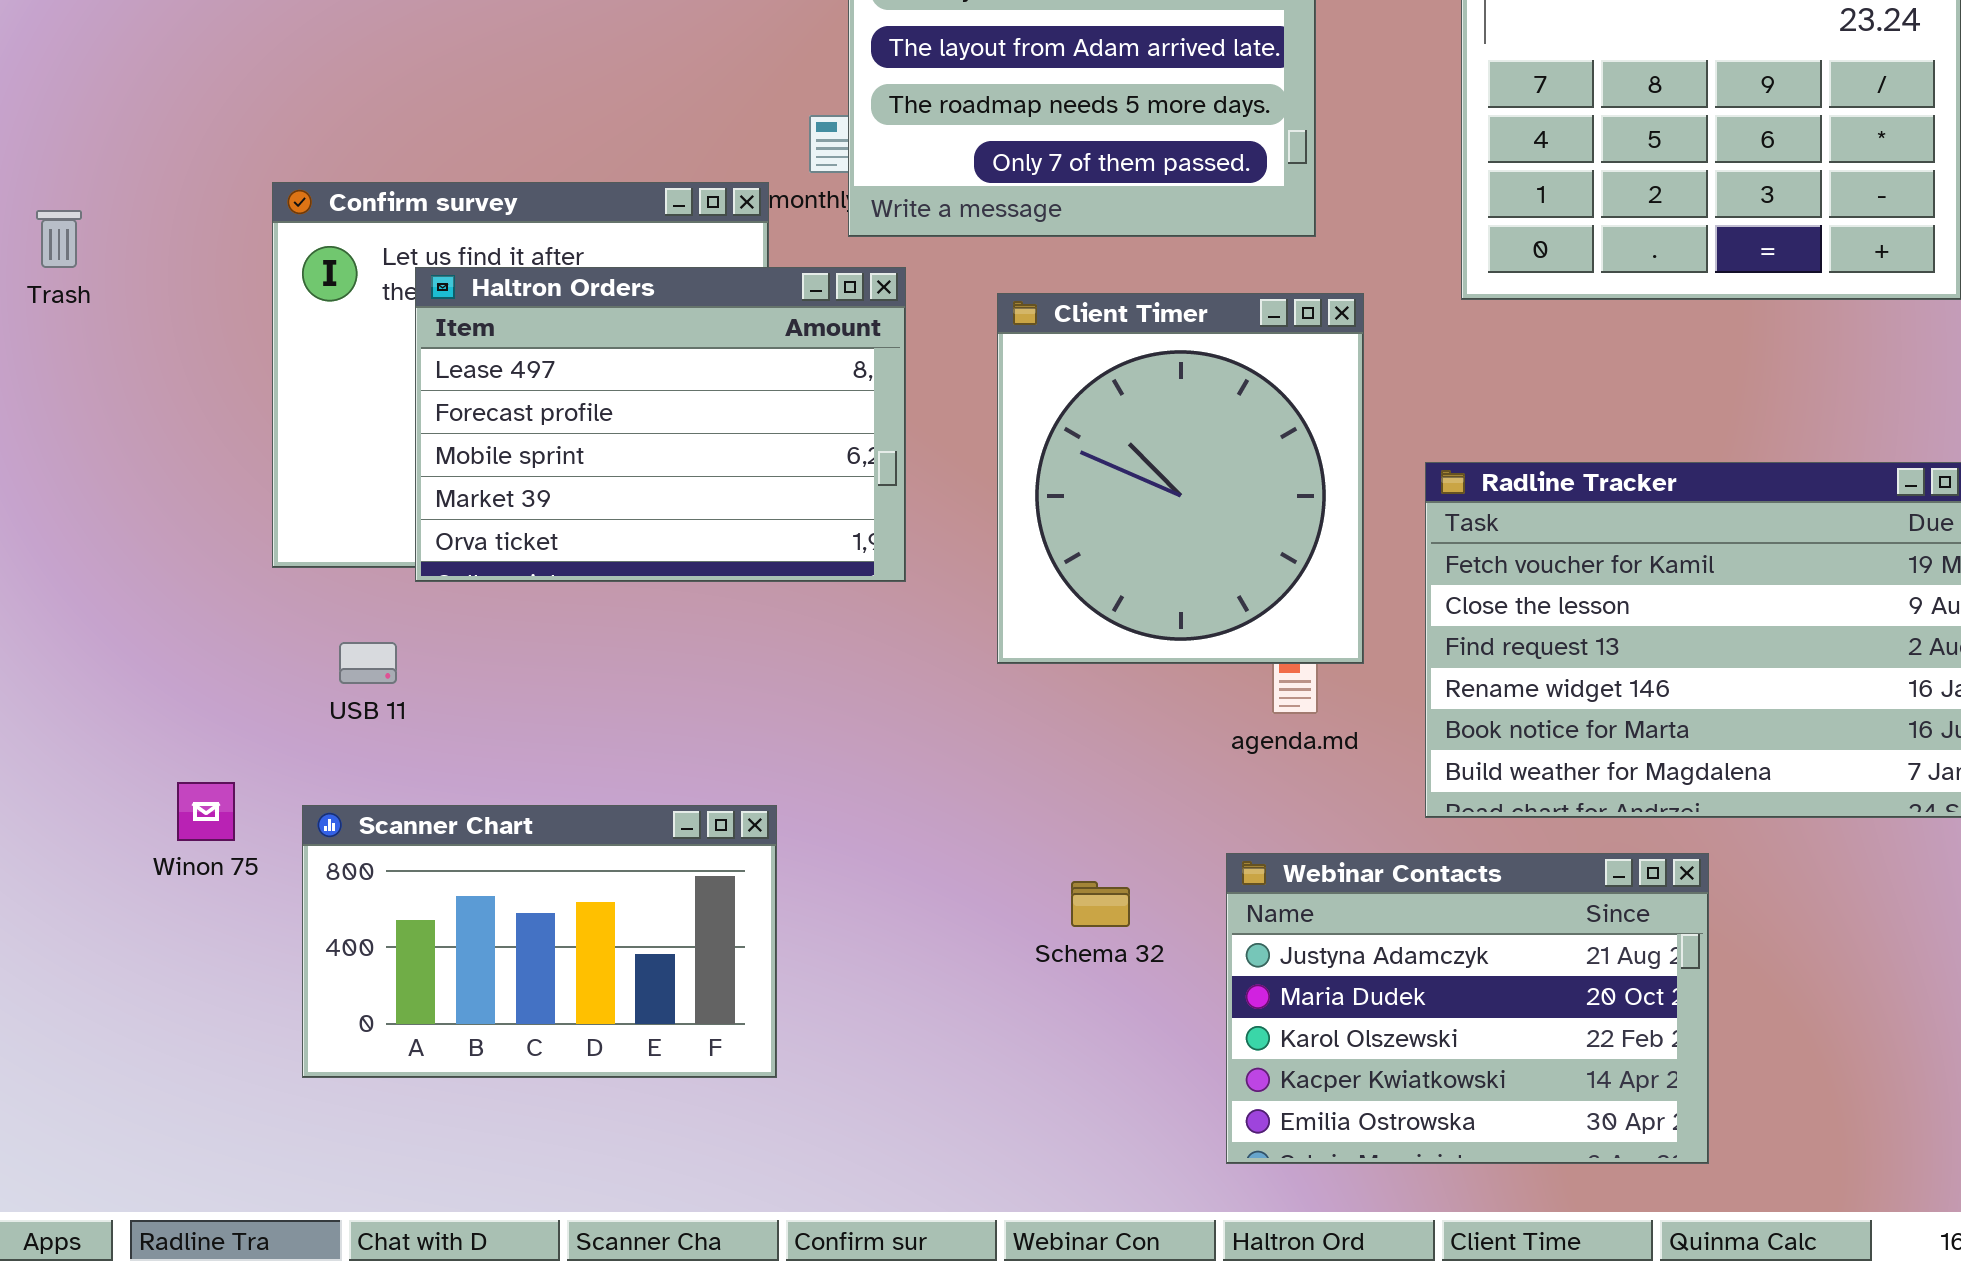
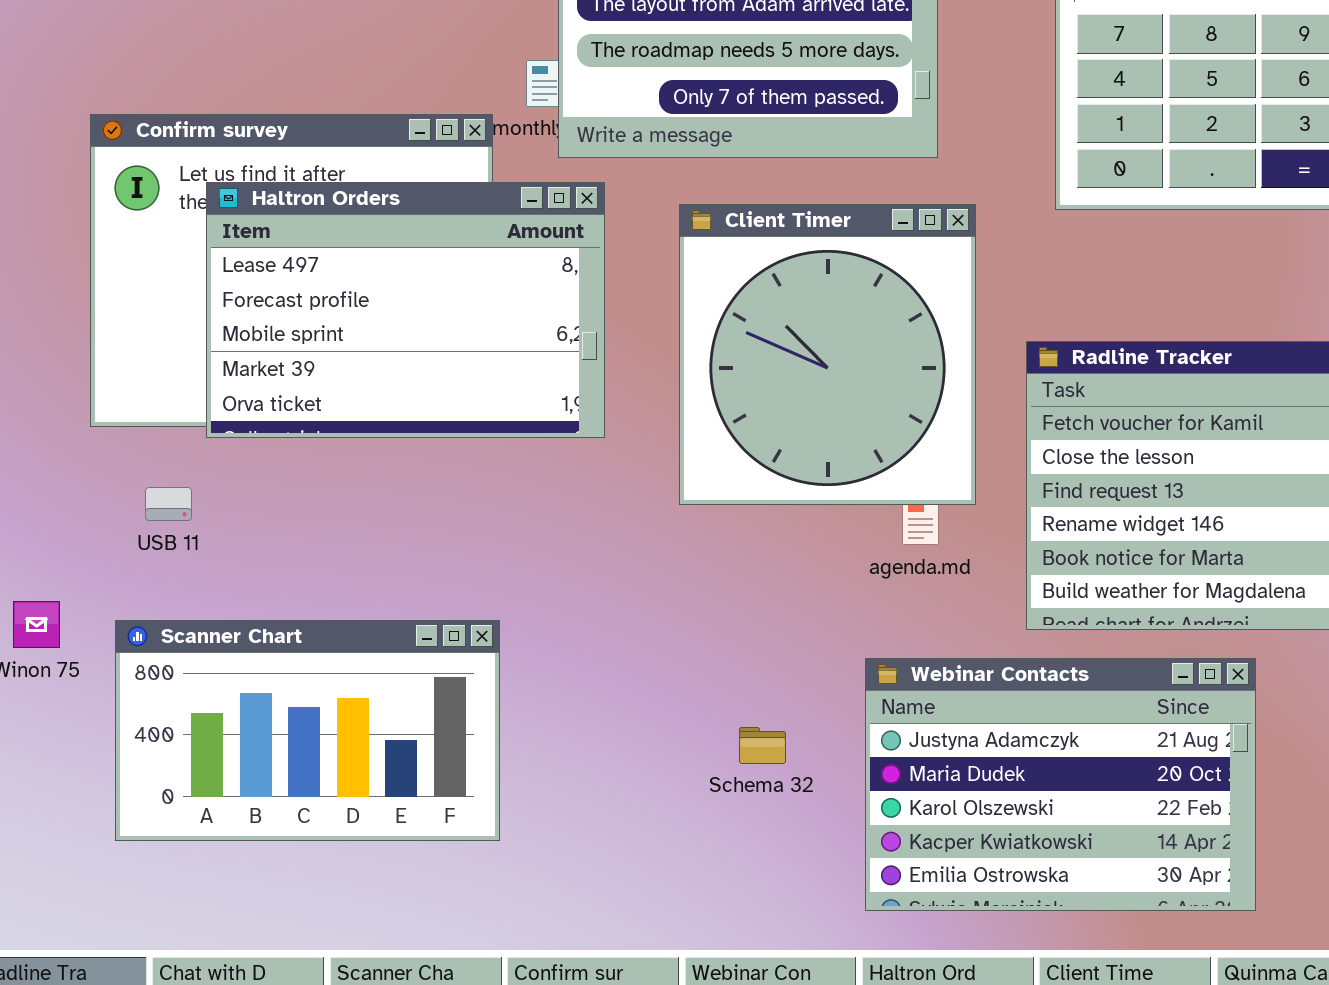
Schema 32: [1071,881,1130,927] -> [739,727,786,764], moved

